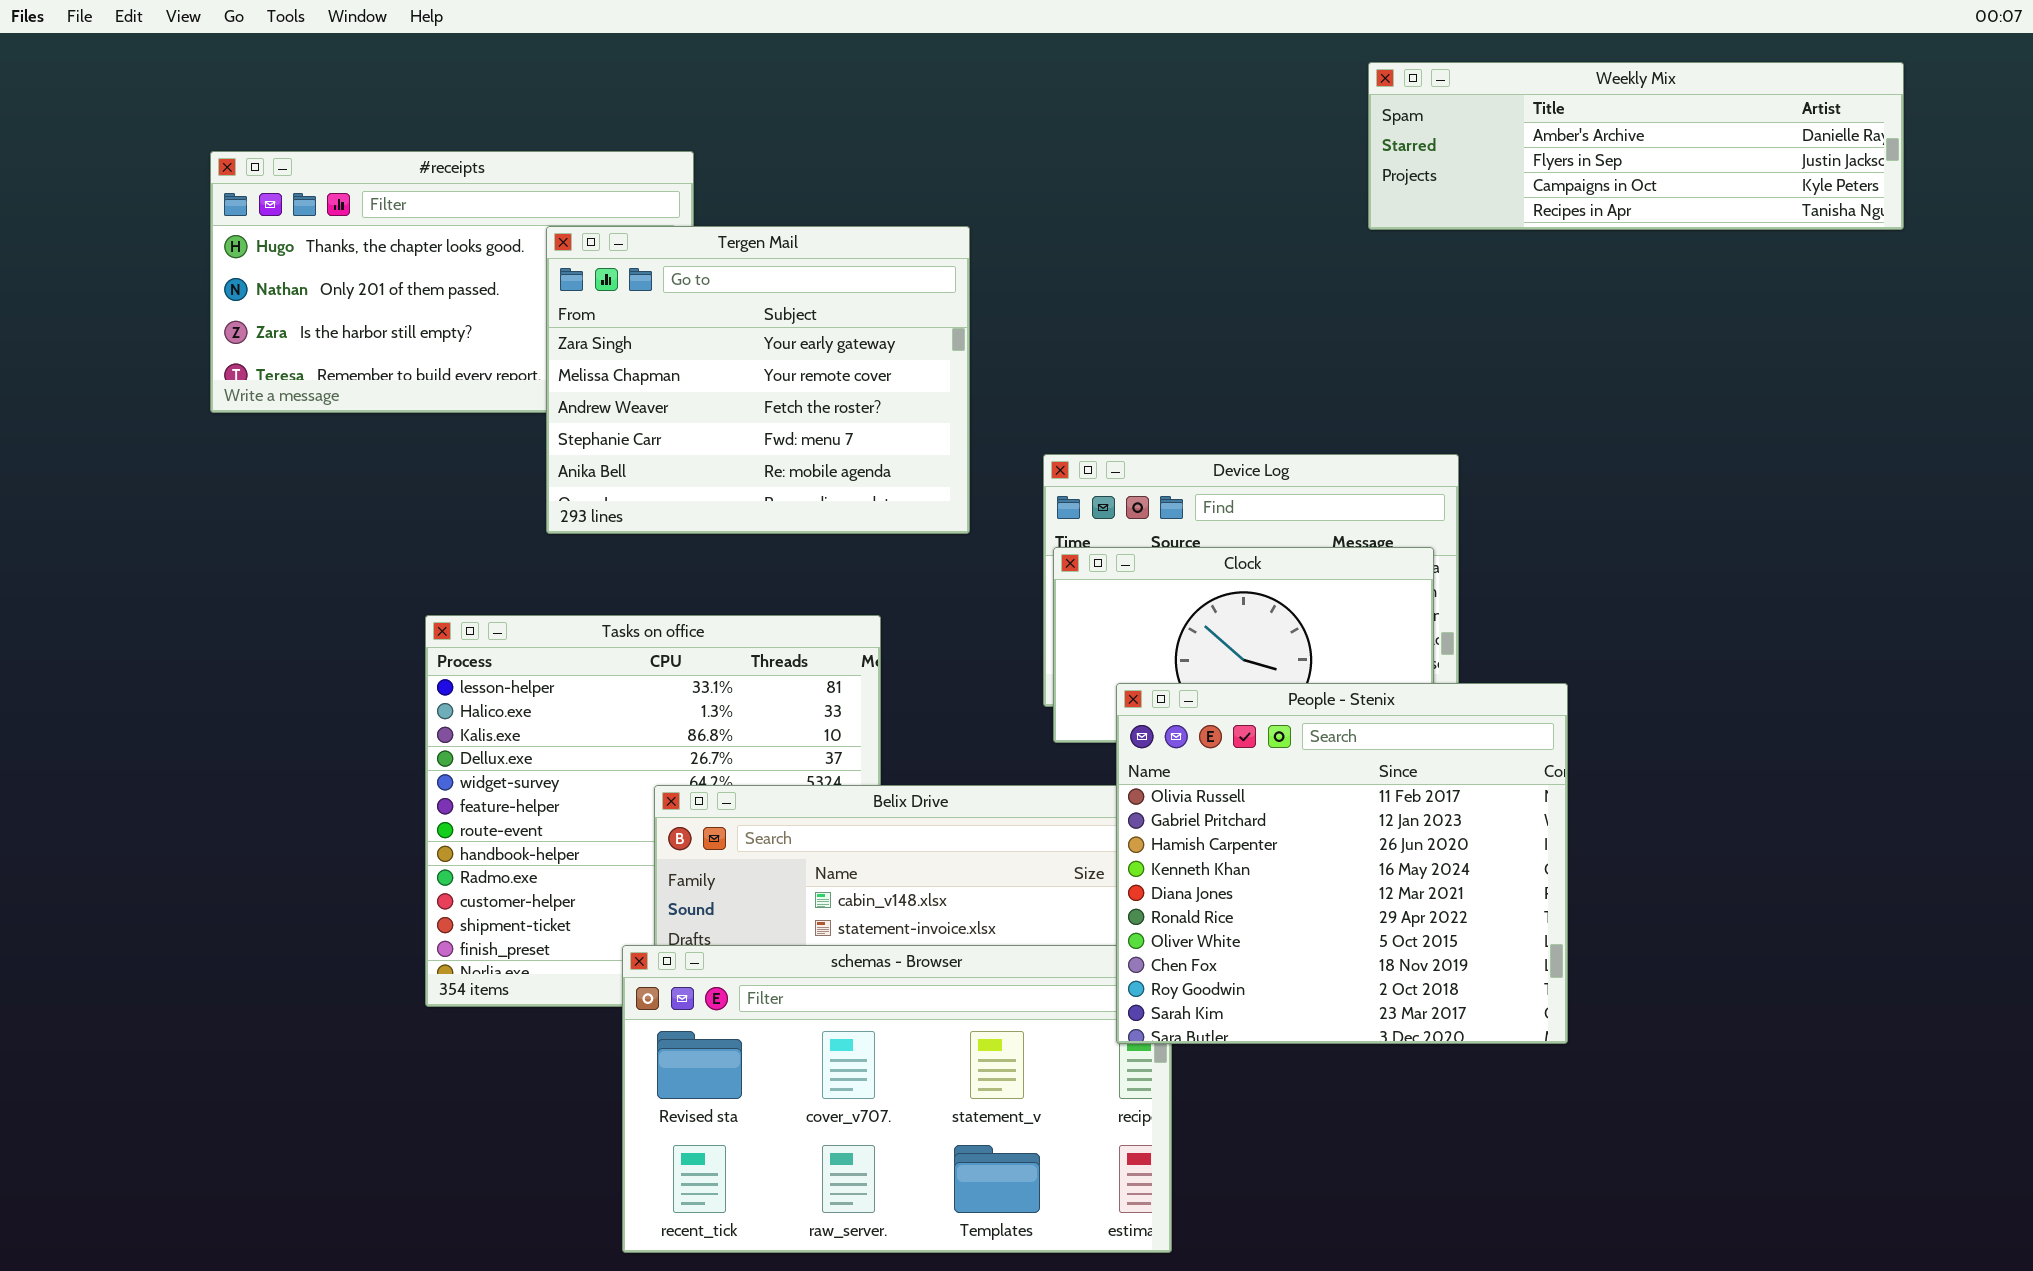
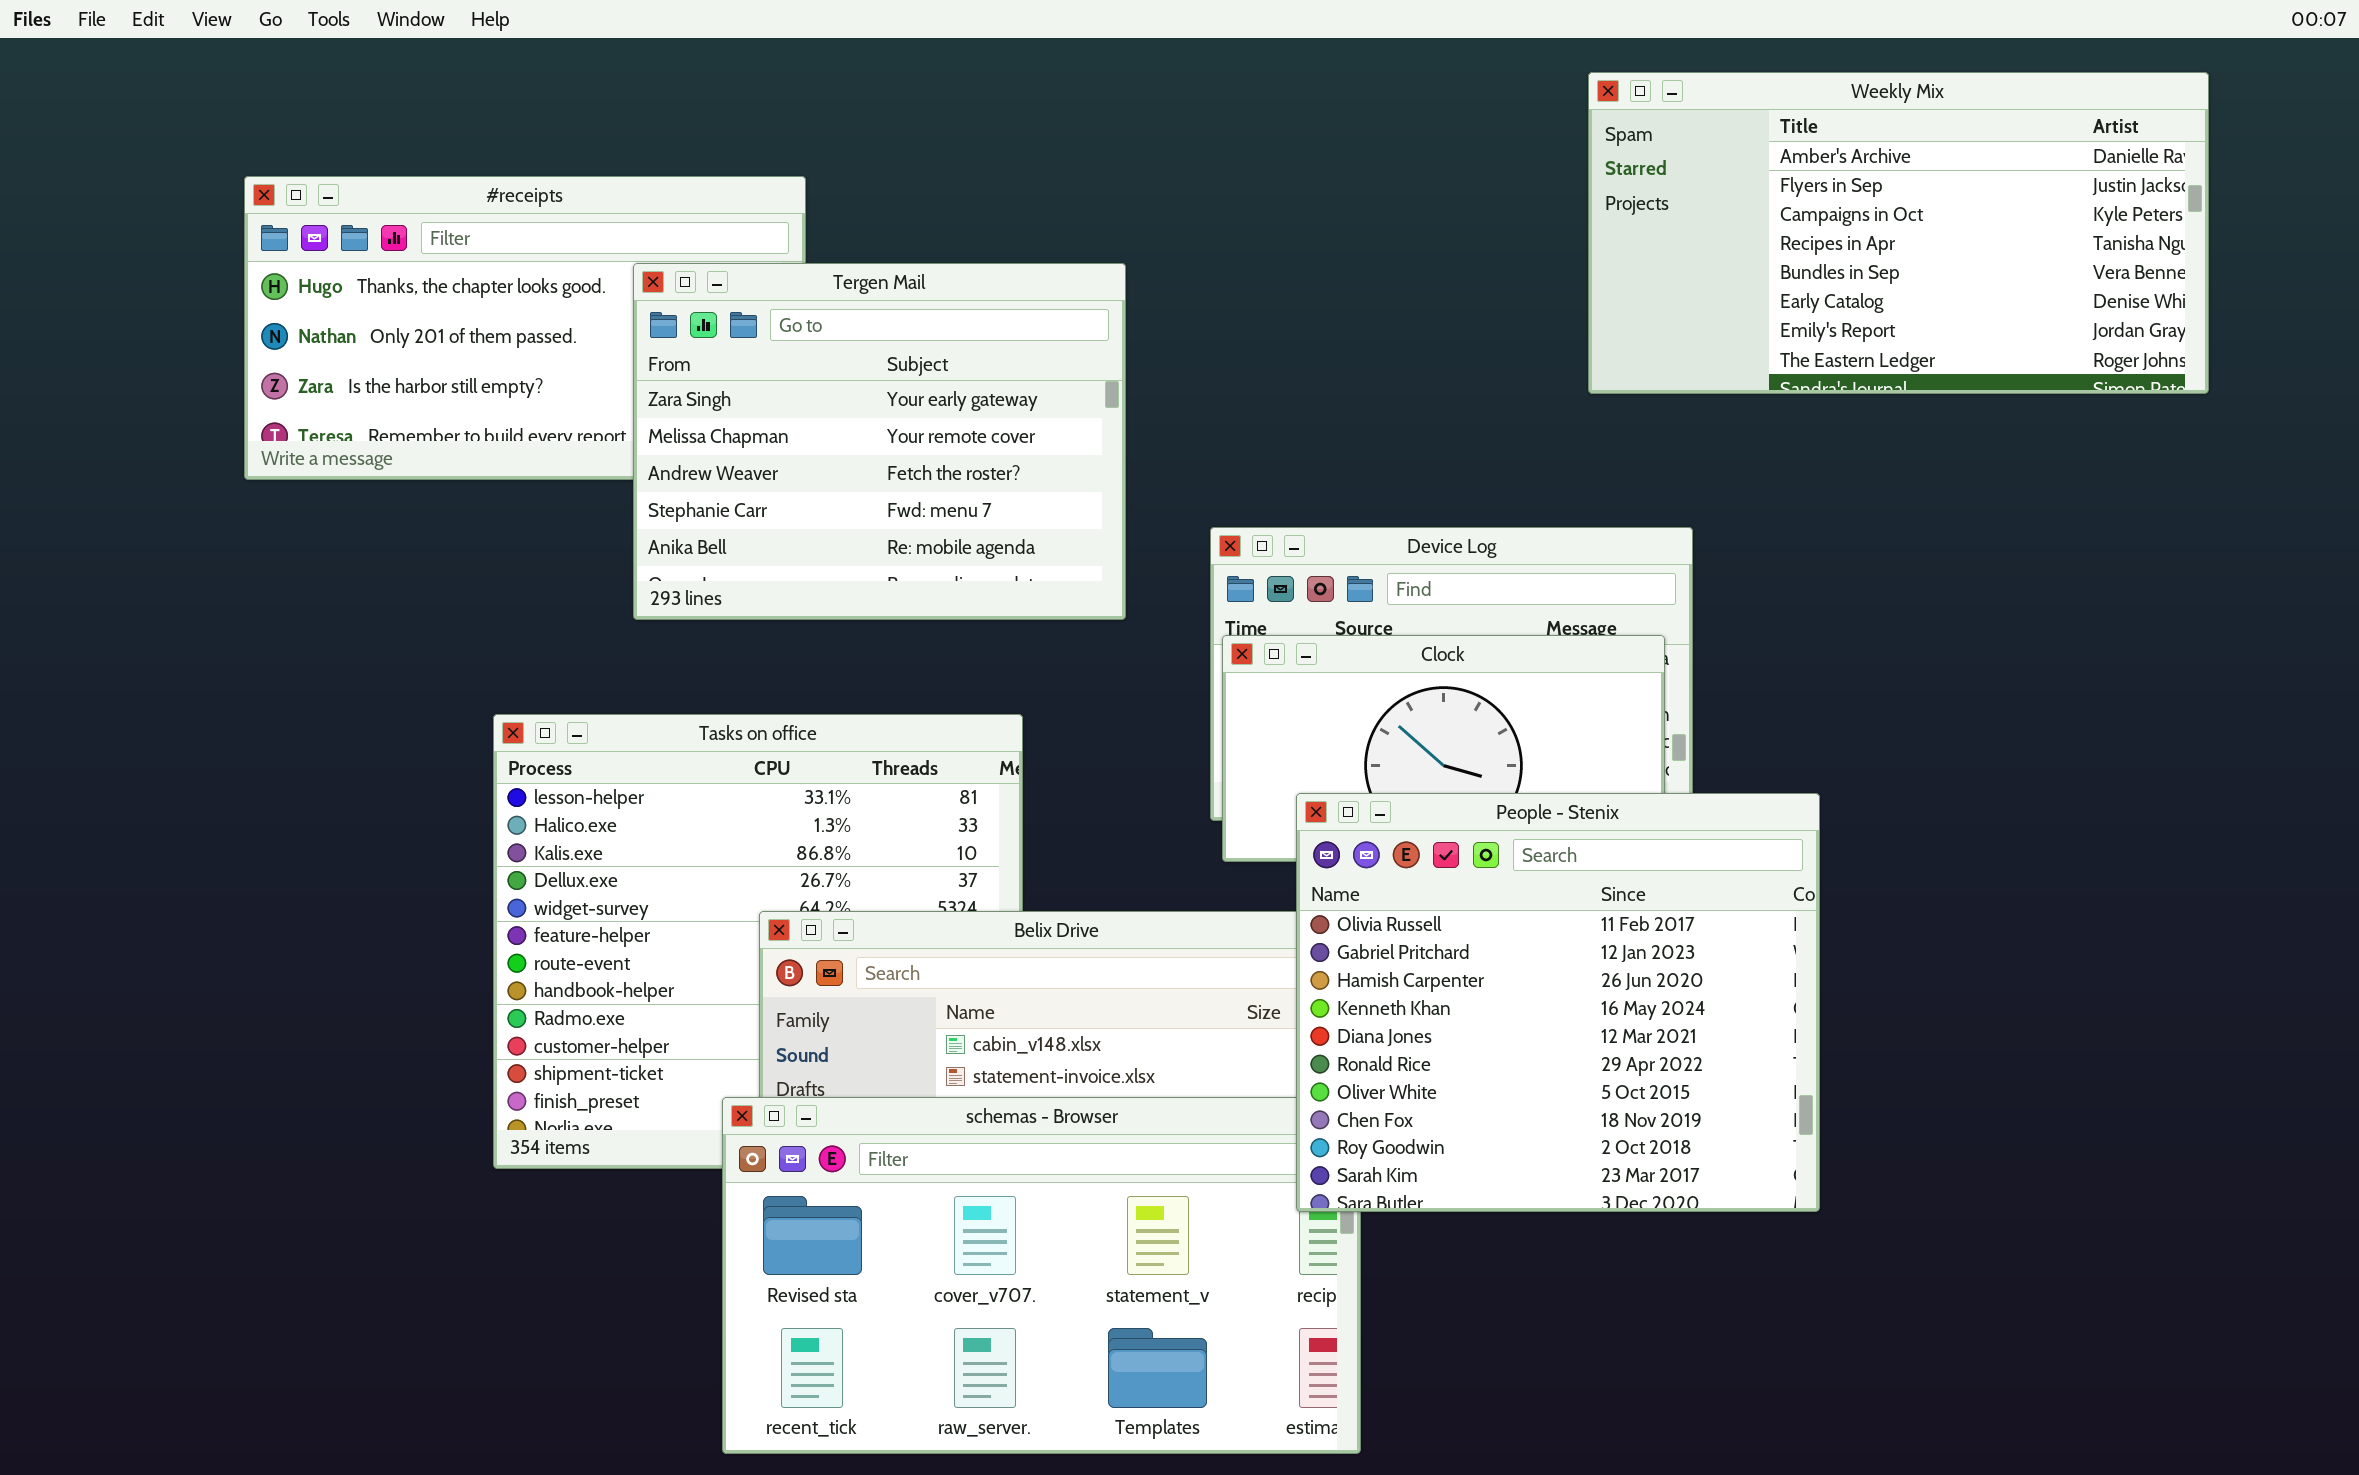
Weekly Mix: [1368,62,1904,230] -> [1588,72,2209,394], resized

